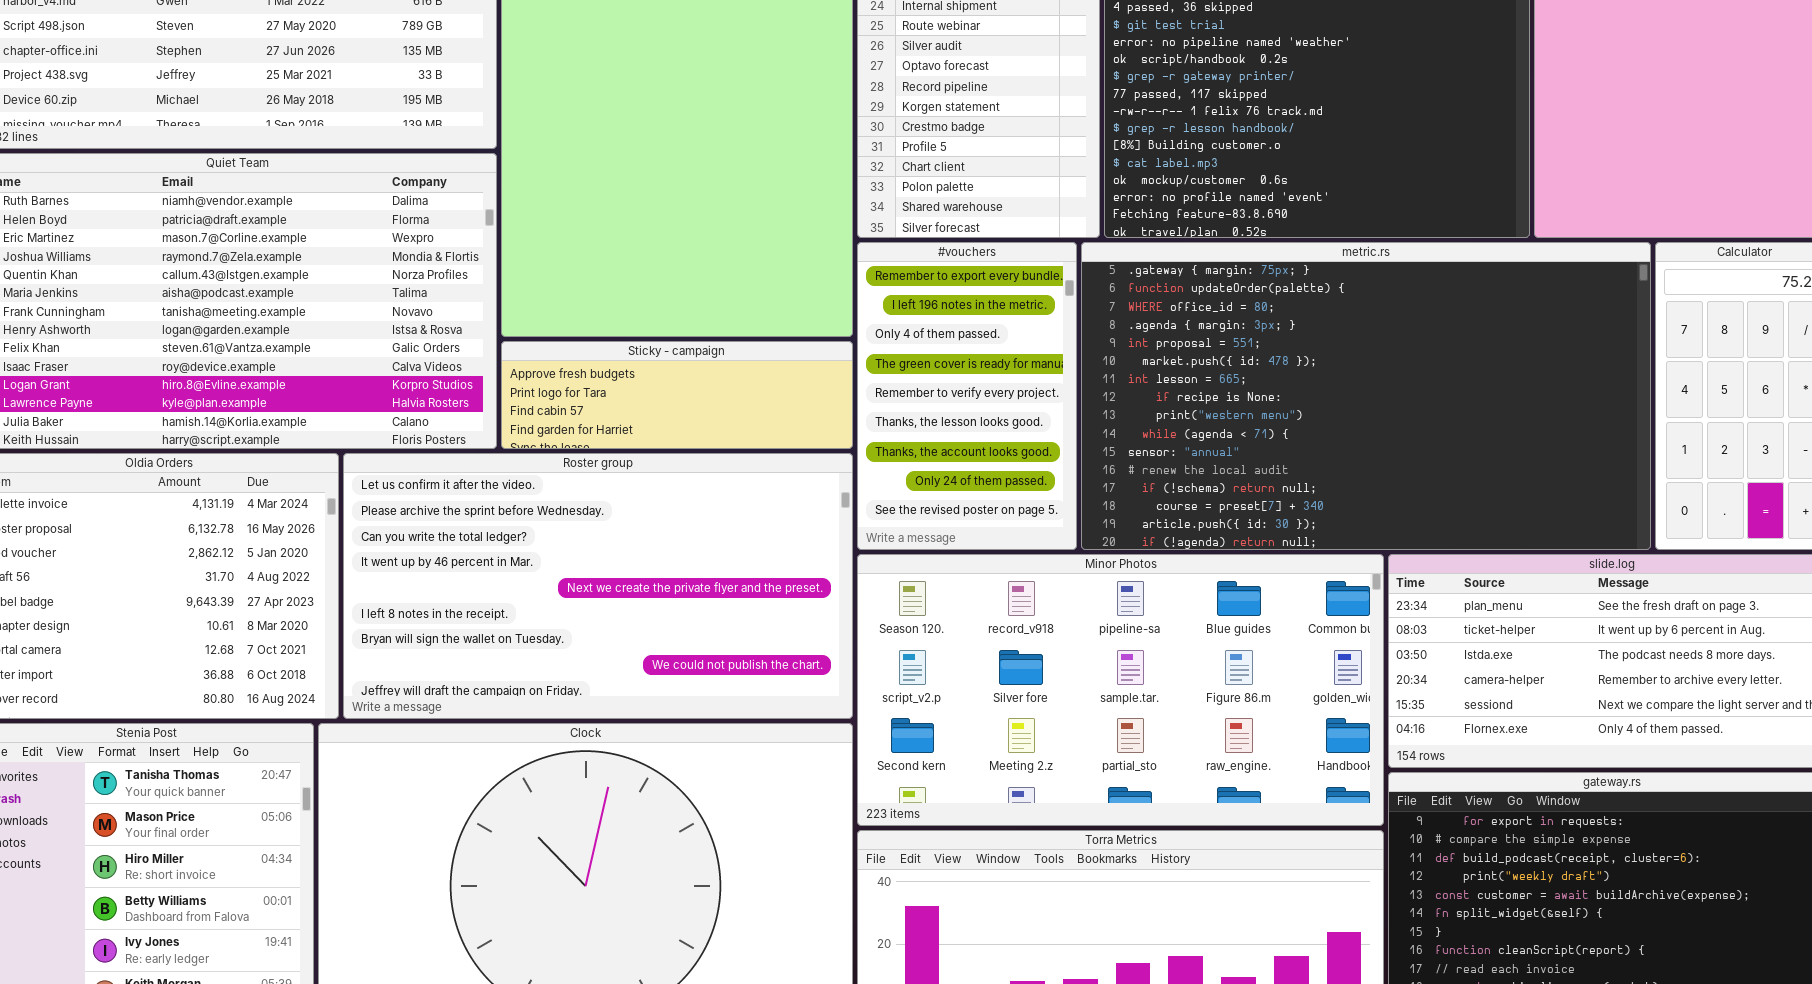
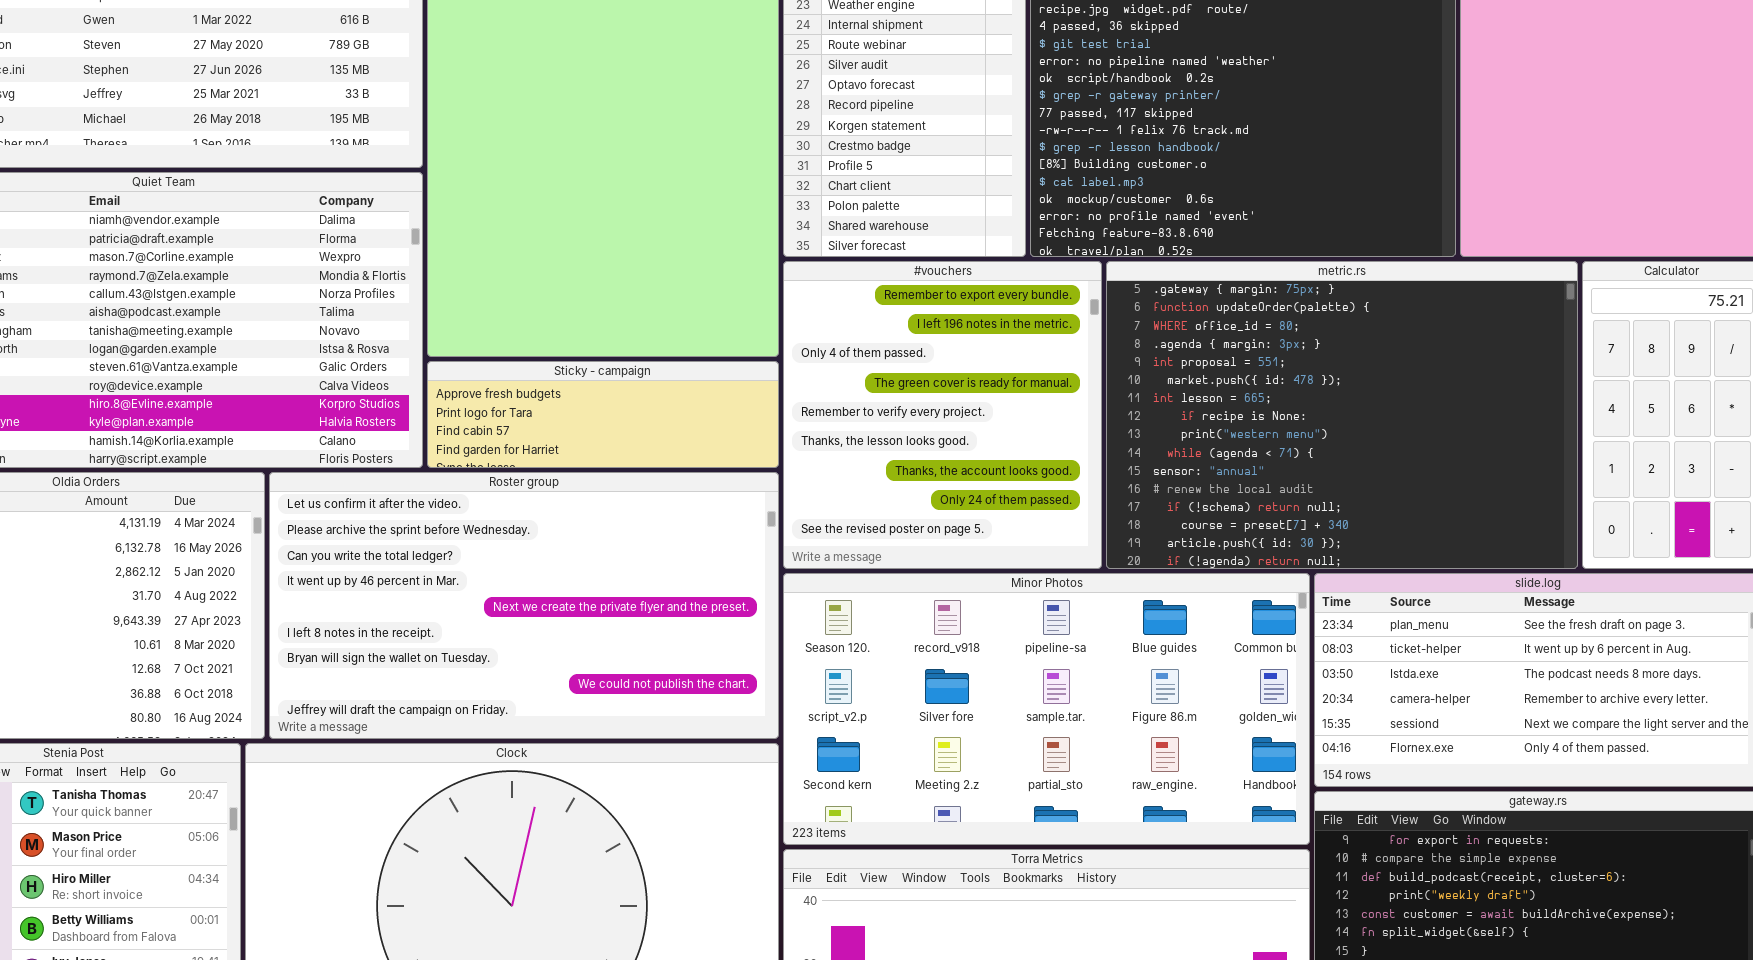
#vouchers: [857,242,1077,550] -> [783,261,1102,569], resized
metric.rs: [1081,242,1651,550] -> [1106,261,1578,569], resized

